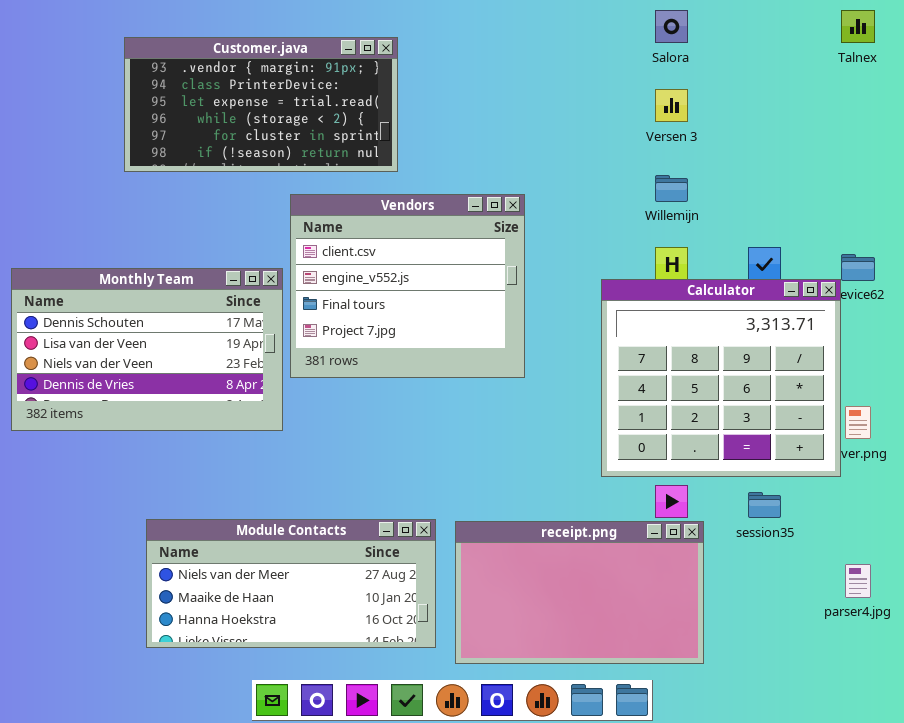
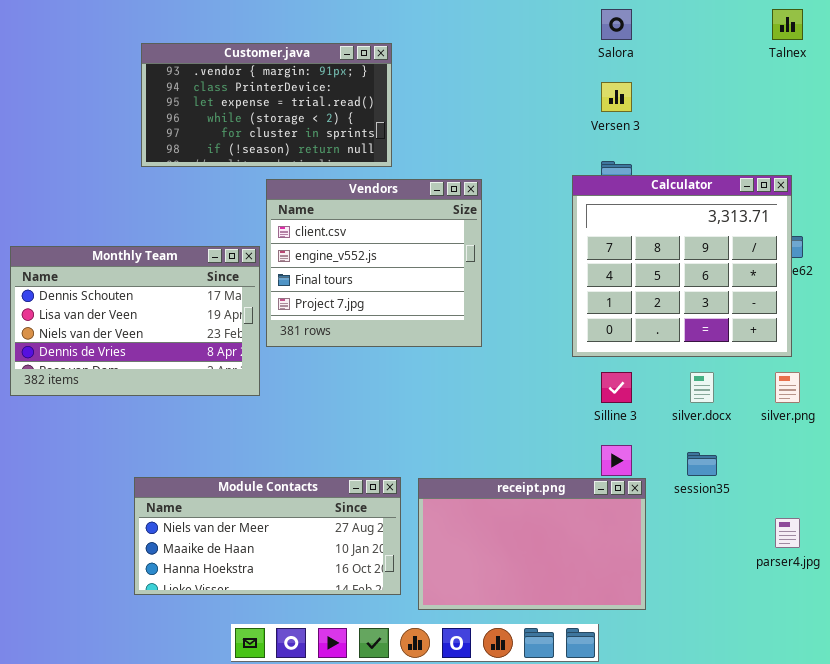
Customer.java: [124,37,398,172] -> [141,43,392,167], moved
Calculator: [601,279,841,477] -> [572,175,792,357], moved

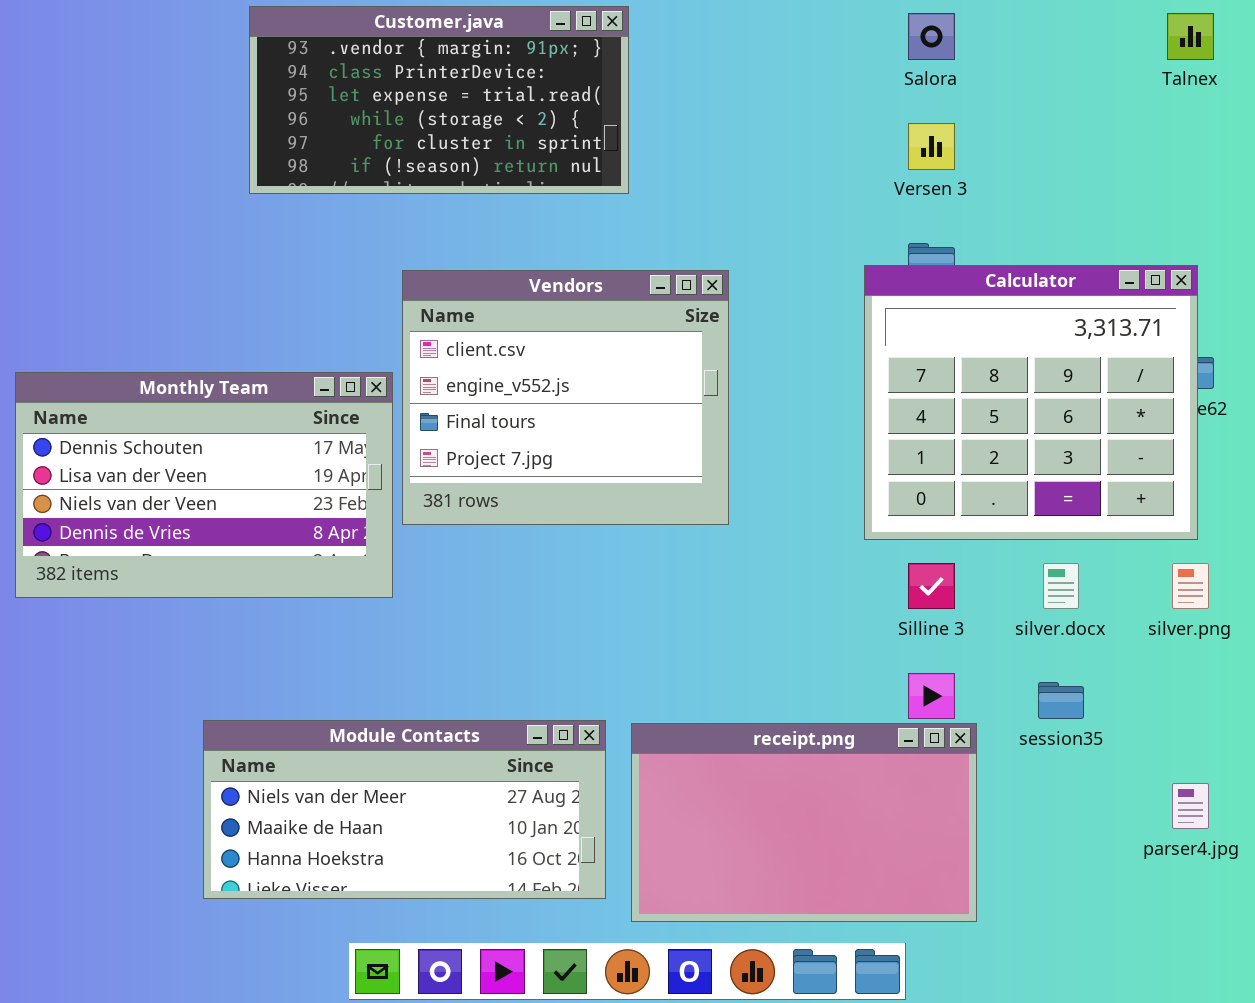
Customer.java: [141,43,392,167] -> [249,6,629,194], moved

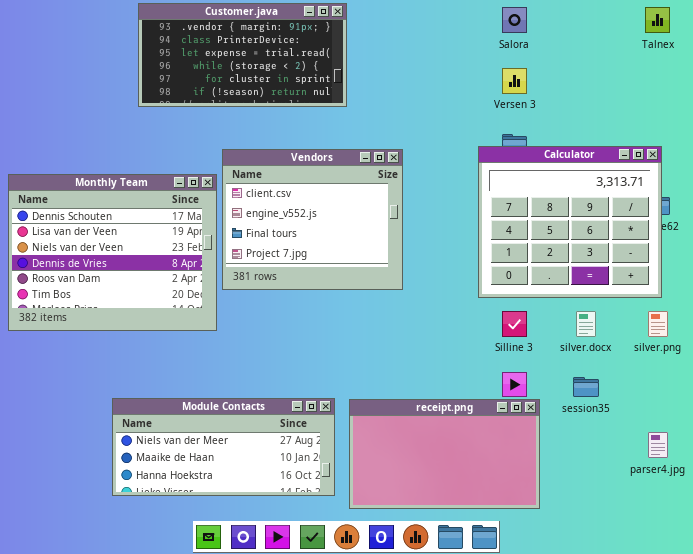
Monthly Team: [15,372,393,598] -> [8,174,217,331], resized

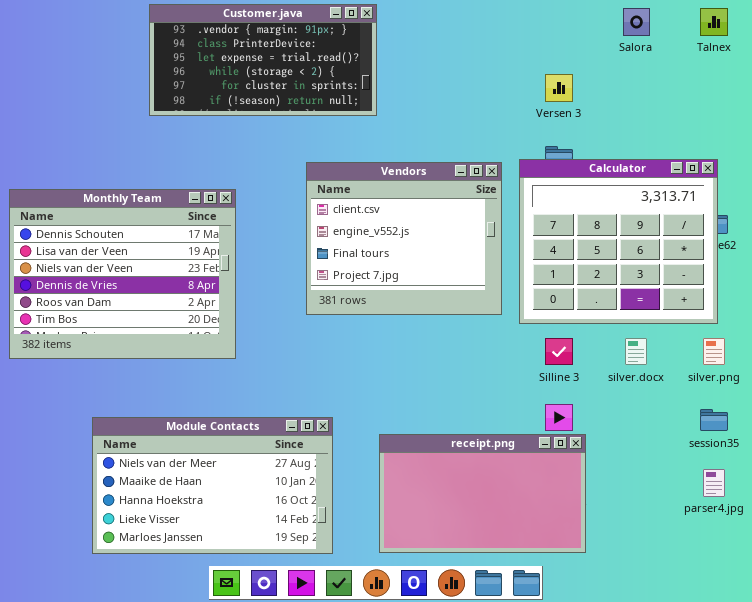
Salora: [502,7,527,33] -> [623,8,650,36], moved
Vendors: [222,149,403,290] -> [306,162,502,315], moved
session35: [573,377,599,397] -> [700,409,728,431], moved
Module Contacts: [112,398,335,496] -> [92,417,333,554], moved, resized

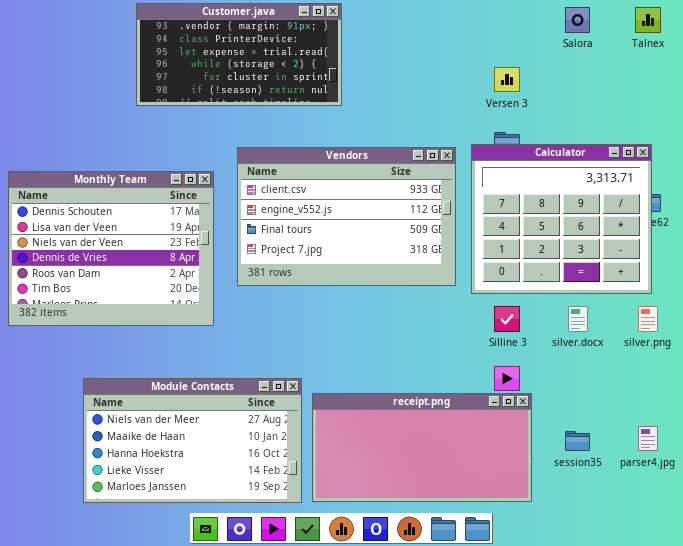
Vendors: [306,162,502,315] -> [237,147,456,286], resized
session35: [700,409,728,431] -> [565,431,590,451], moved
receipt.png: [379,434,586,553] -> [312,393,532,502], resized

